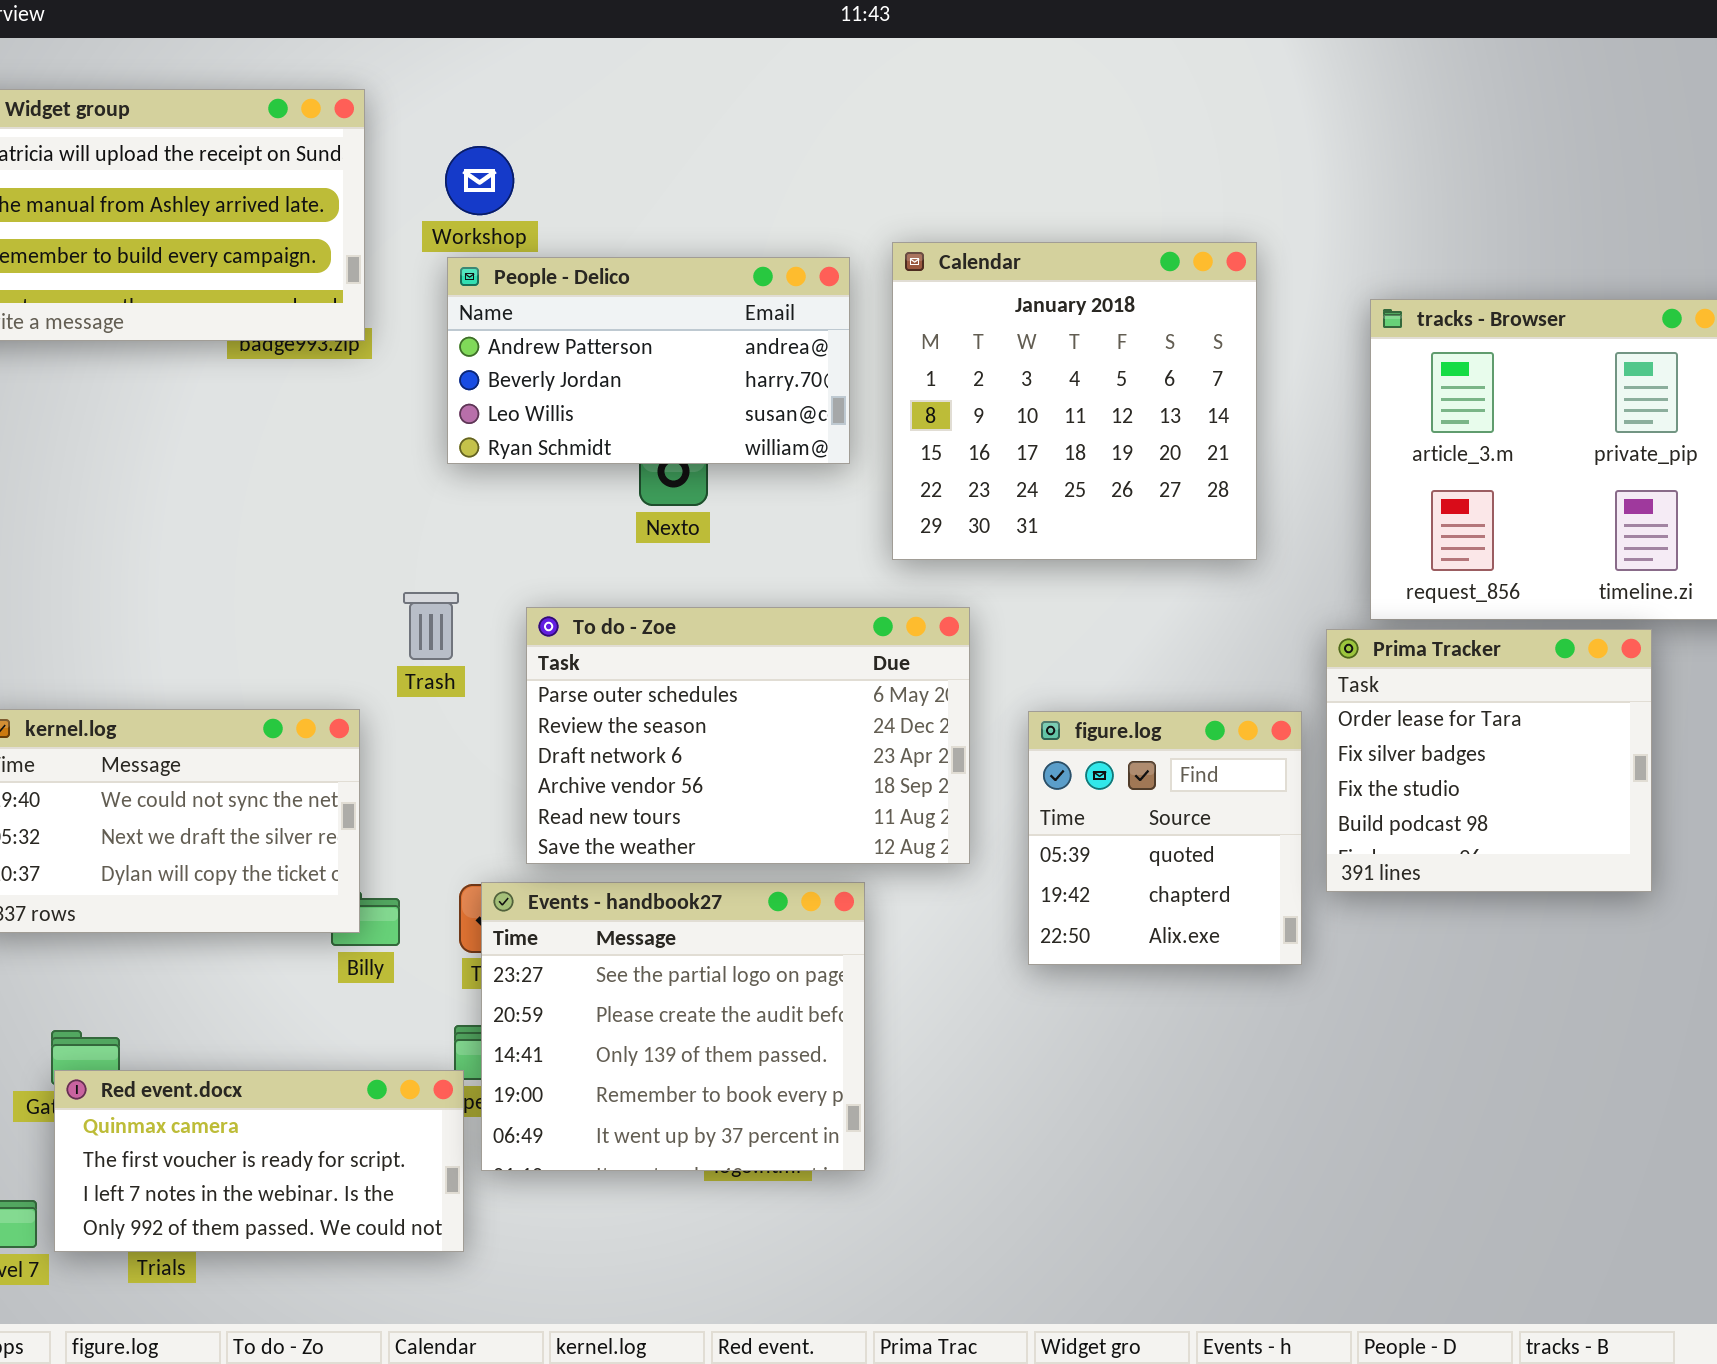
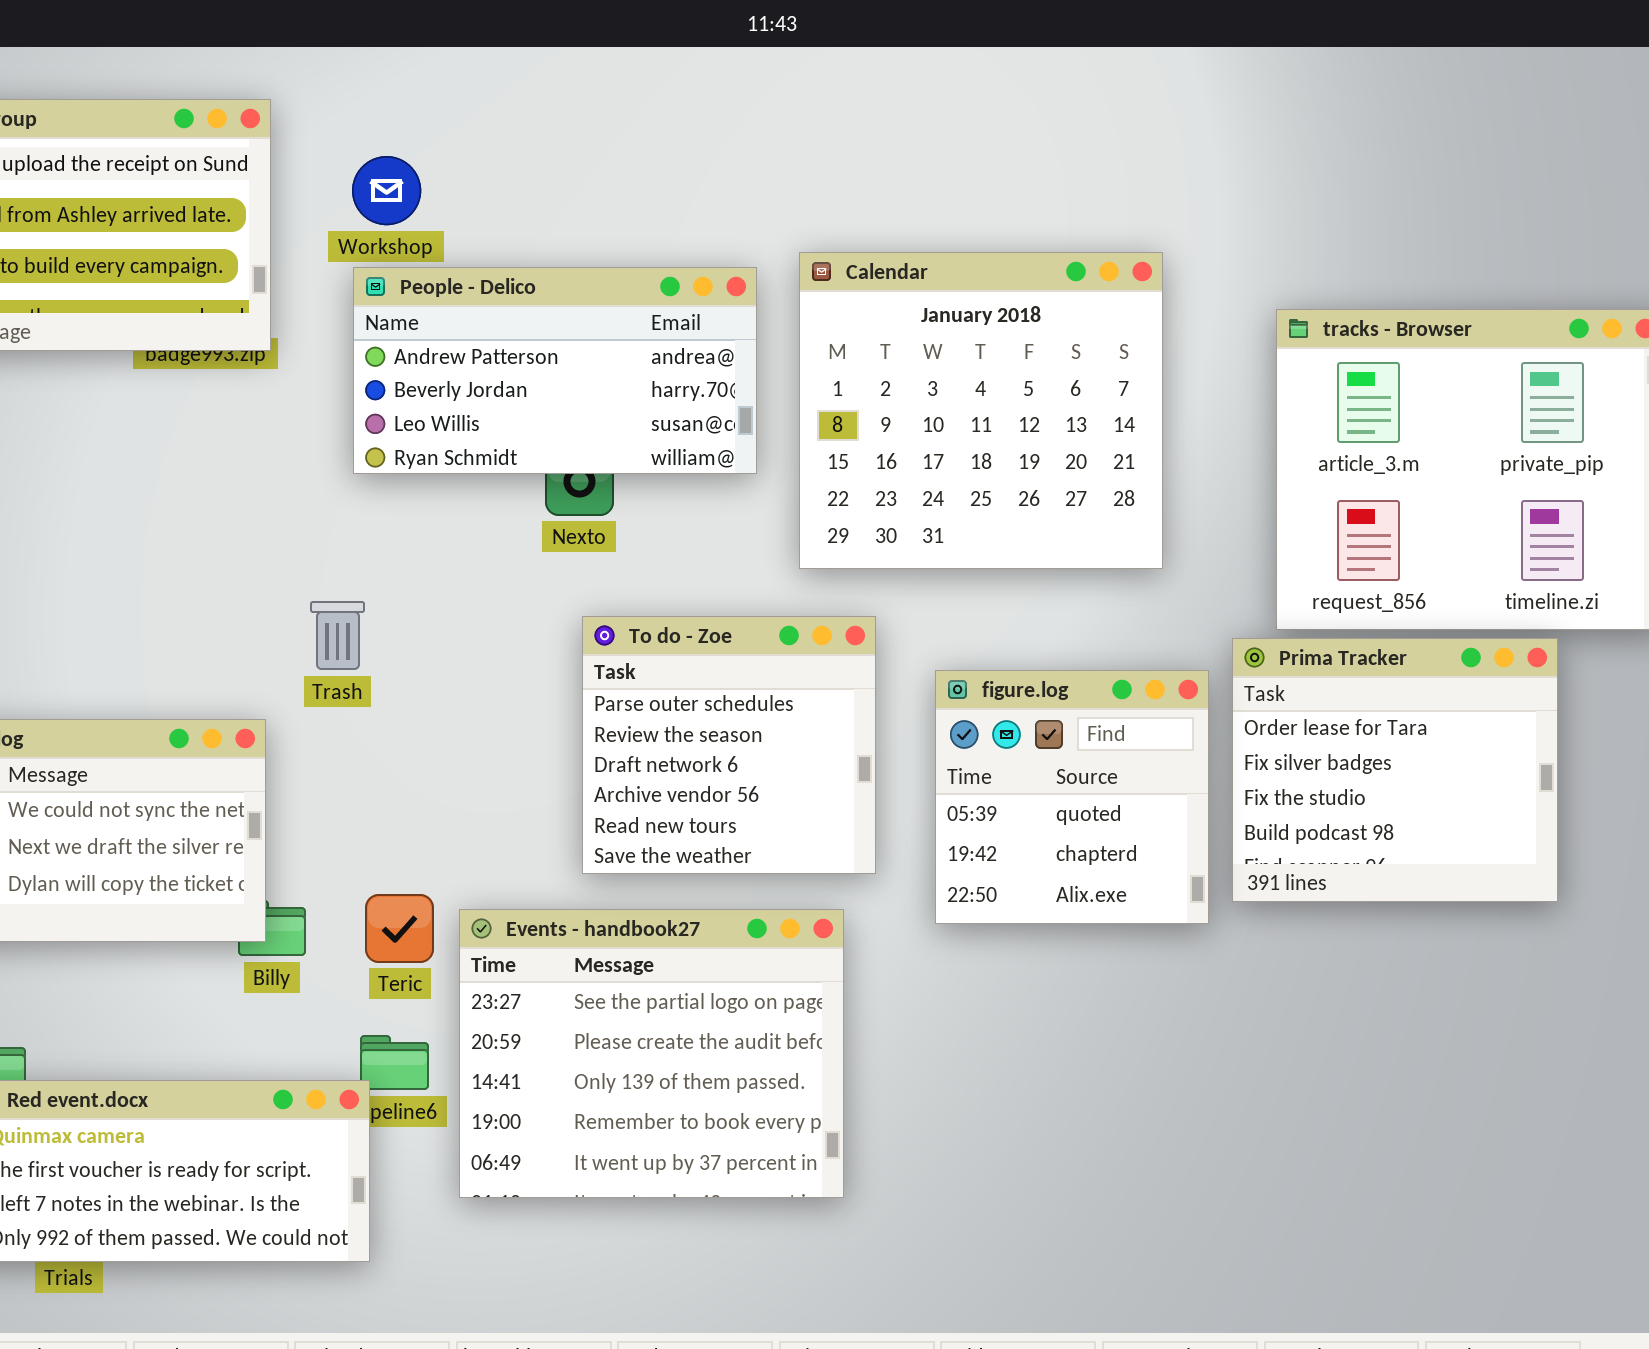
To do - Zoe: [526,607,970,864] -> [582,616,876,874], resized
figure.log: [1028,711,1302,965] -> [935,670,1209,924], moved
Events - handbook27: [481,882,865,1171] -> [459,909,844,1198], moved

